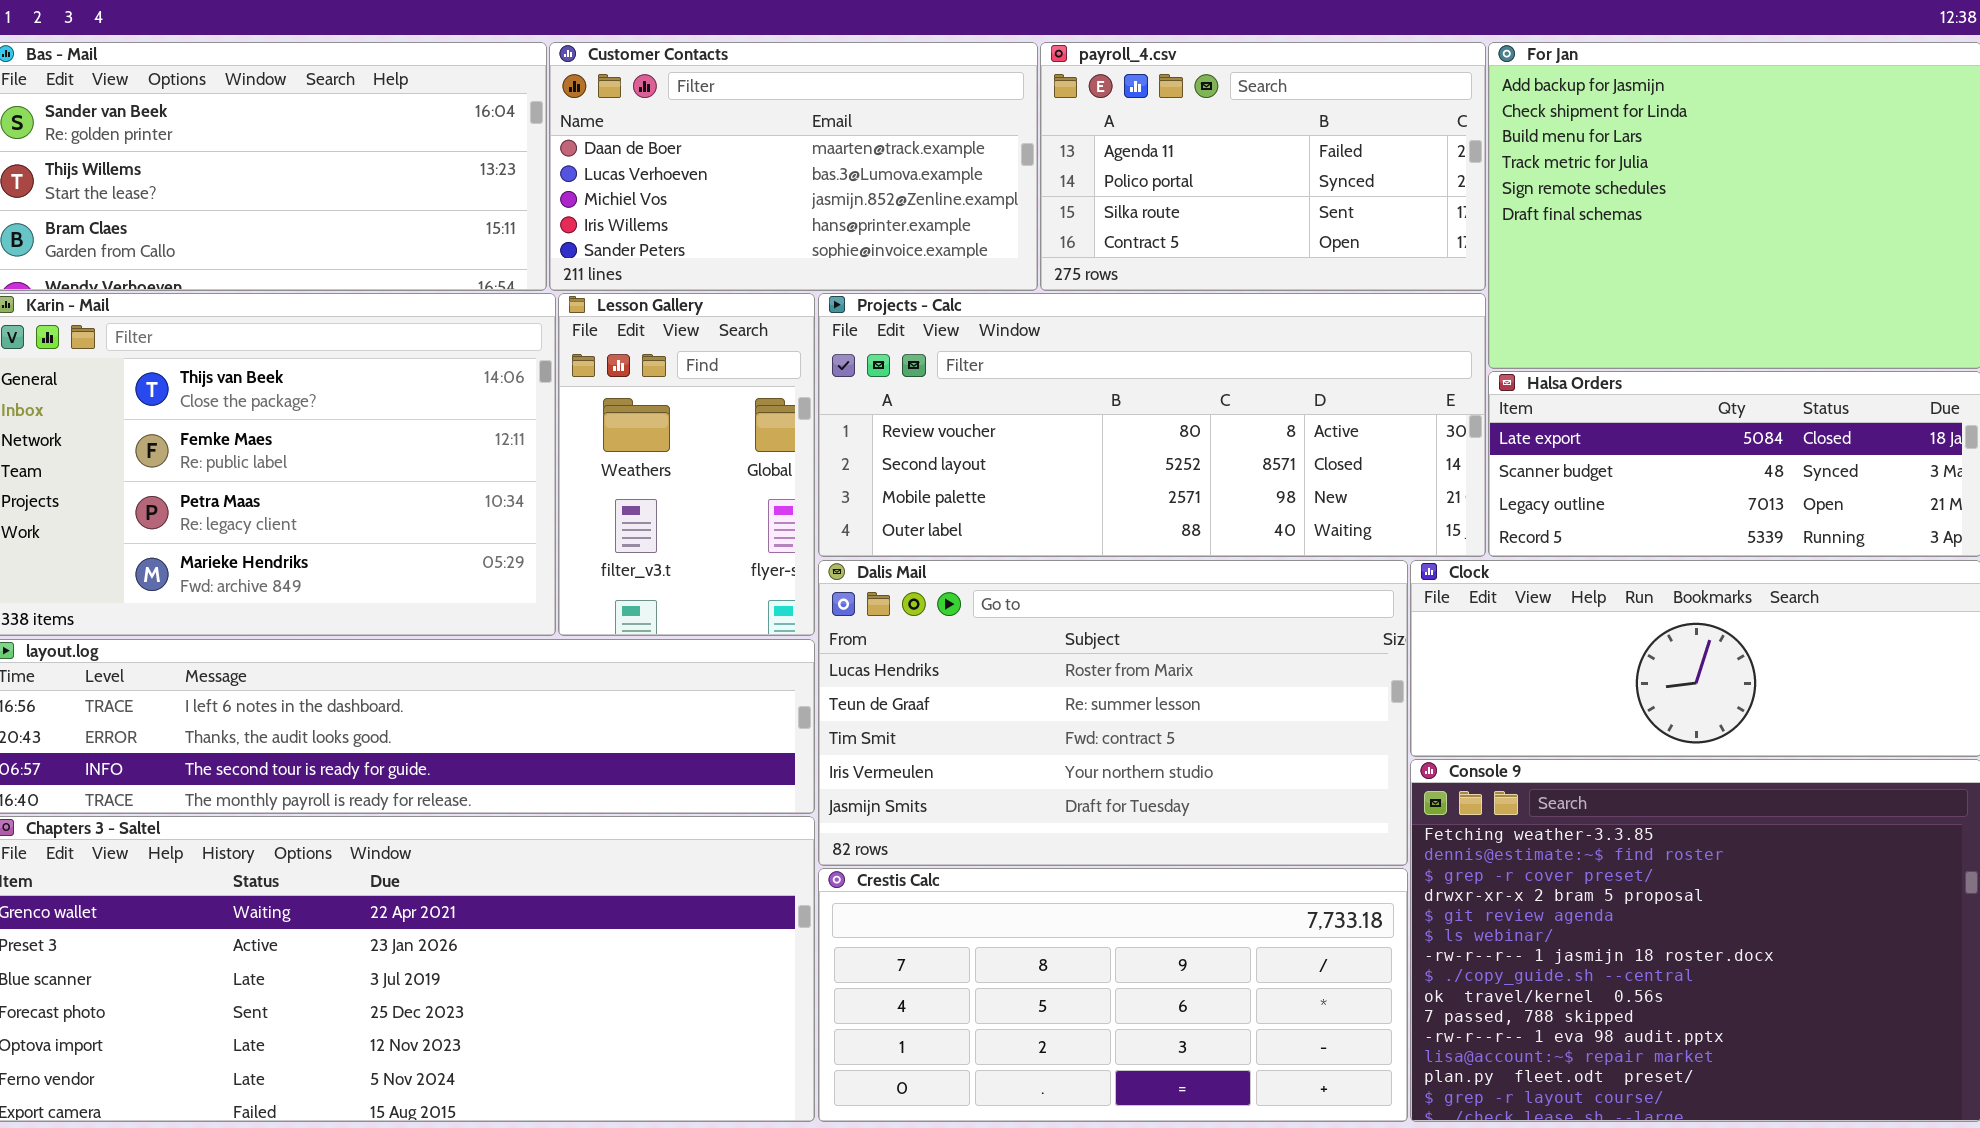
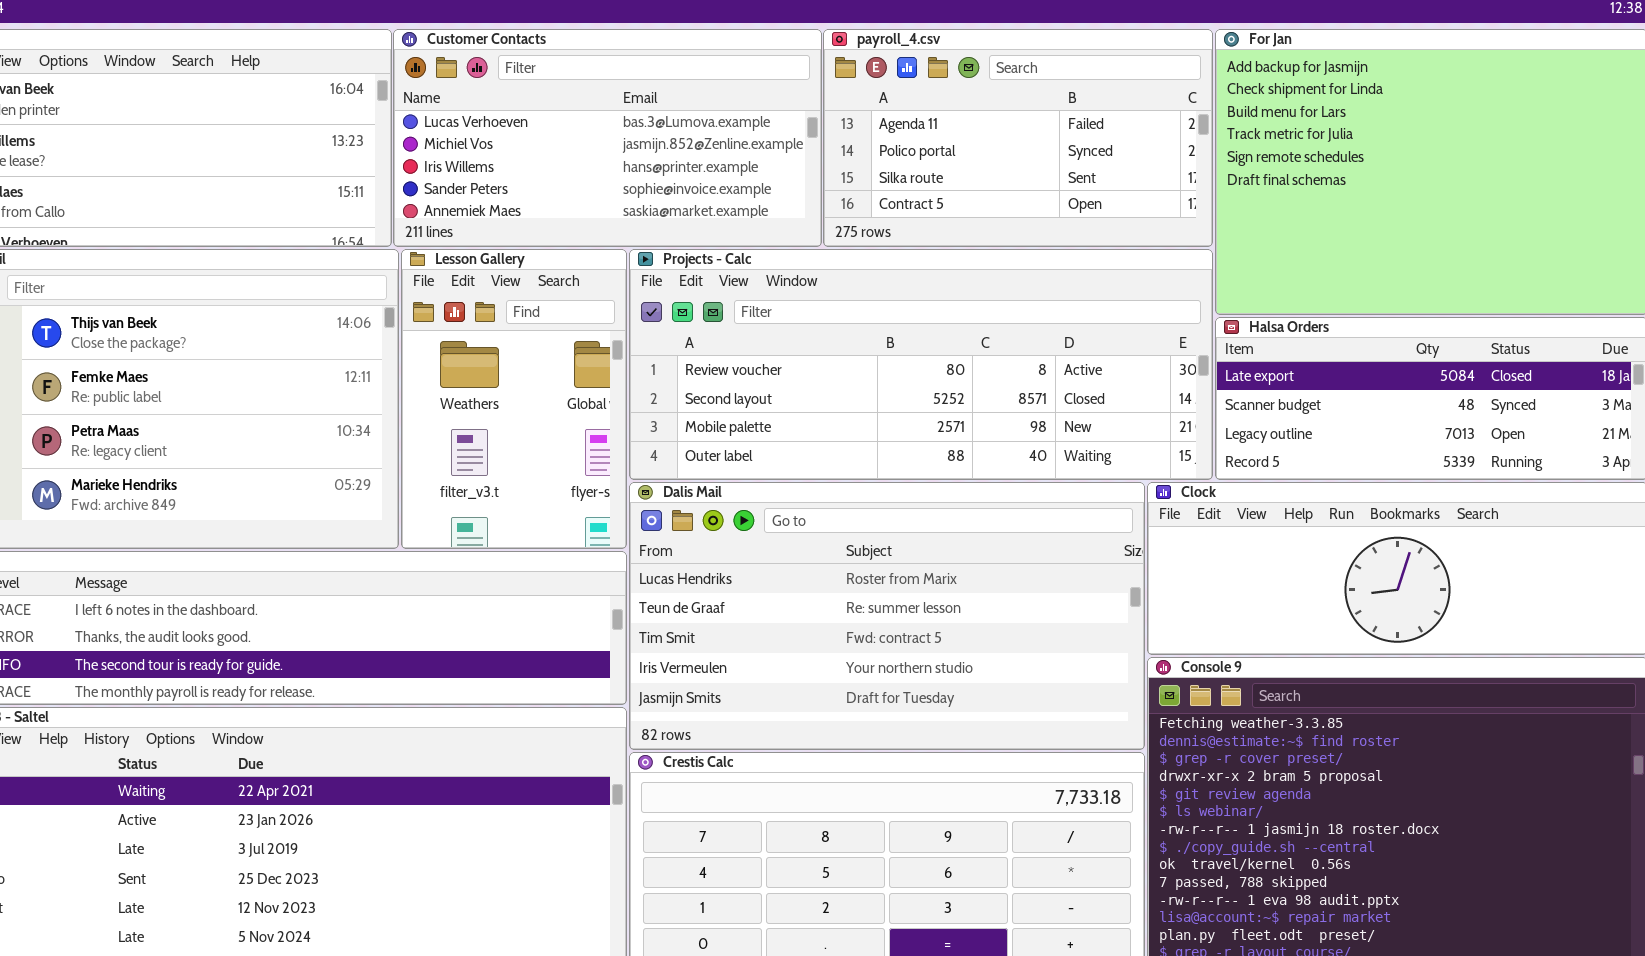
Customer Contacts: [549,42,1038,291] -> [393,29,822,247], scrolled down 1 row

